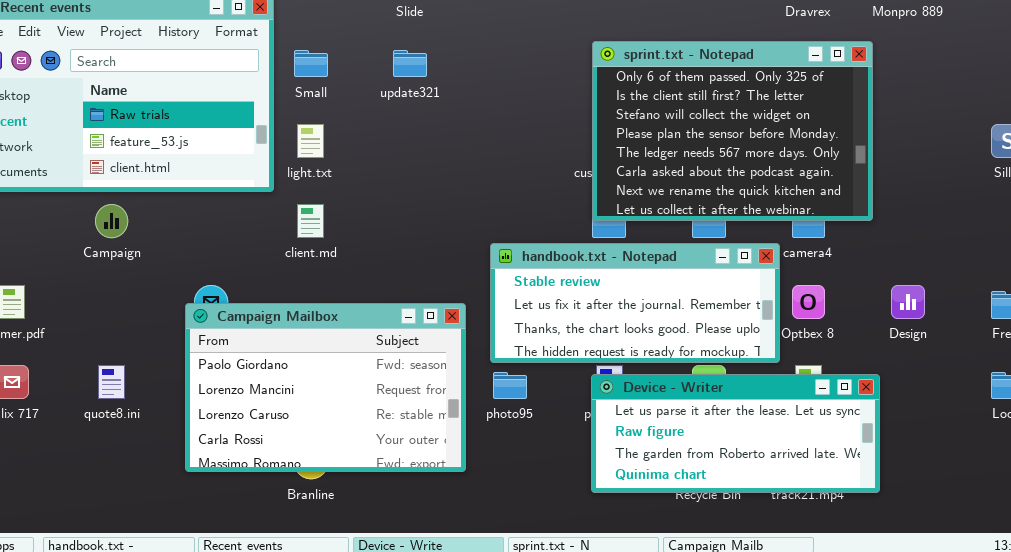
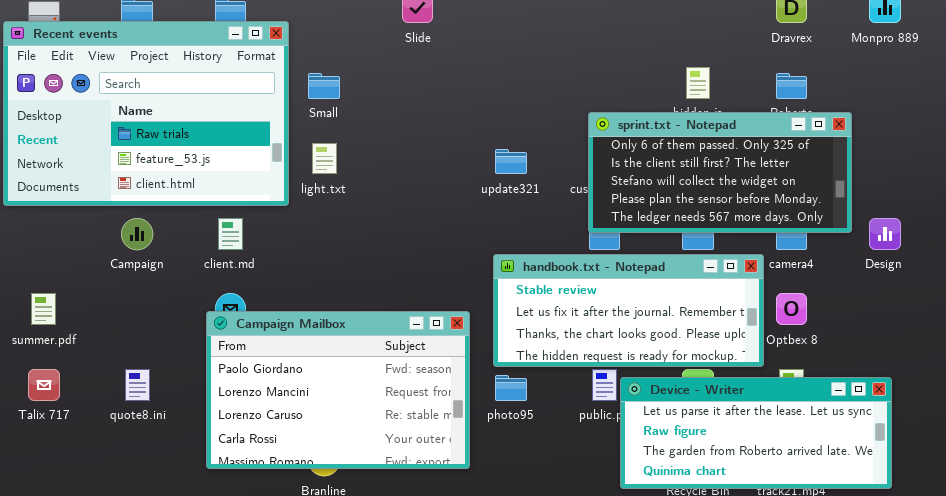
sprint.txt - Notepad: [592,41,873,221] -> [588,112,852,233], resized
update321: [393,50,427,77] -> [495,149,527,174], moved
client.md: [297,204,324,238] -> [218,218,243,250], moved
Design: [891,285,925,319] -> [869,218,901,250], moved
Device - Writer: [591,374,880,493] -> [620,377,892,489], moved

